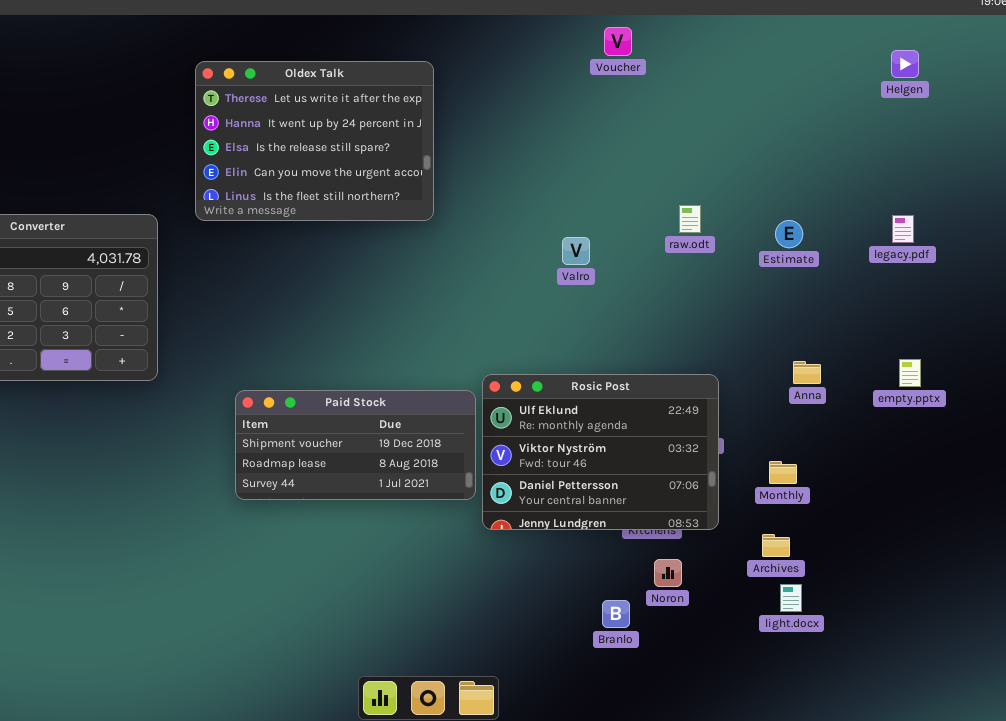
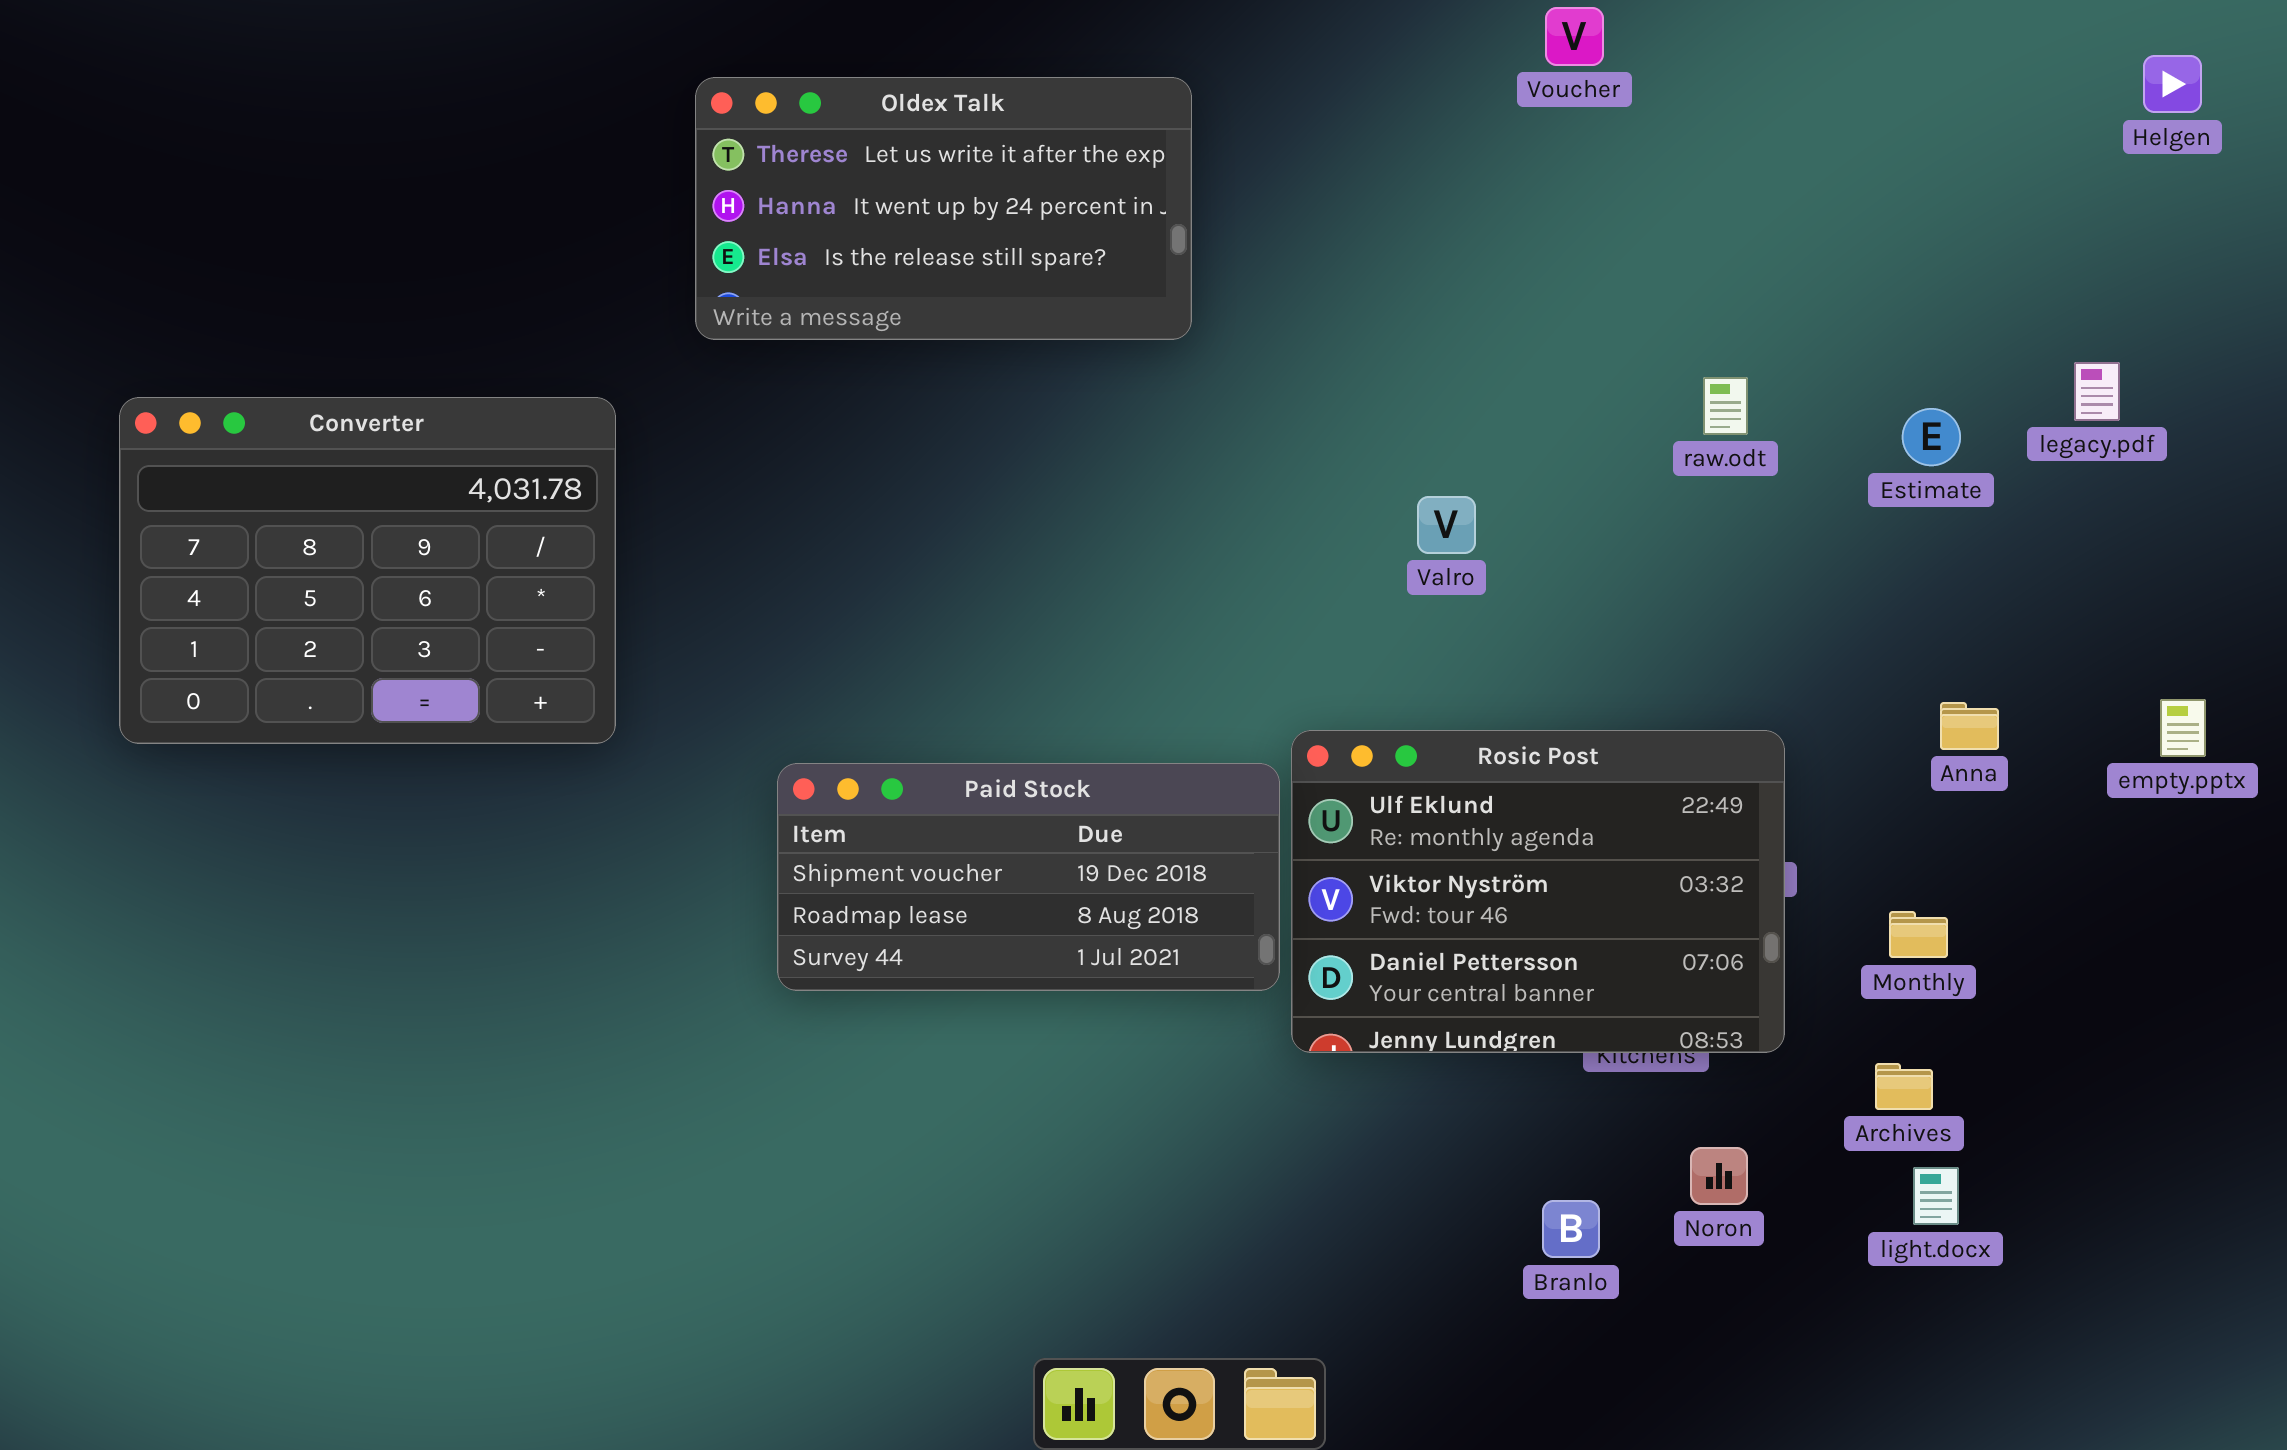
Oldex Talk: [195,61,434,221] -> [695,77,1192,340], resized
legacy.pdf: [892,215,914,243] -> [2074,362,2120,421], moved
Valro: [562,237,590,265] -> [1417,496,1476,554], moved
Noron: [654,559,682,587] -> [1690,1147,1748,1205], moved

